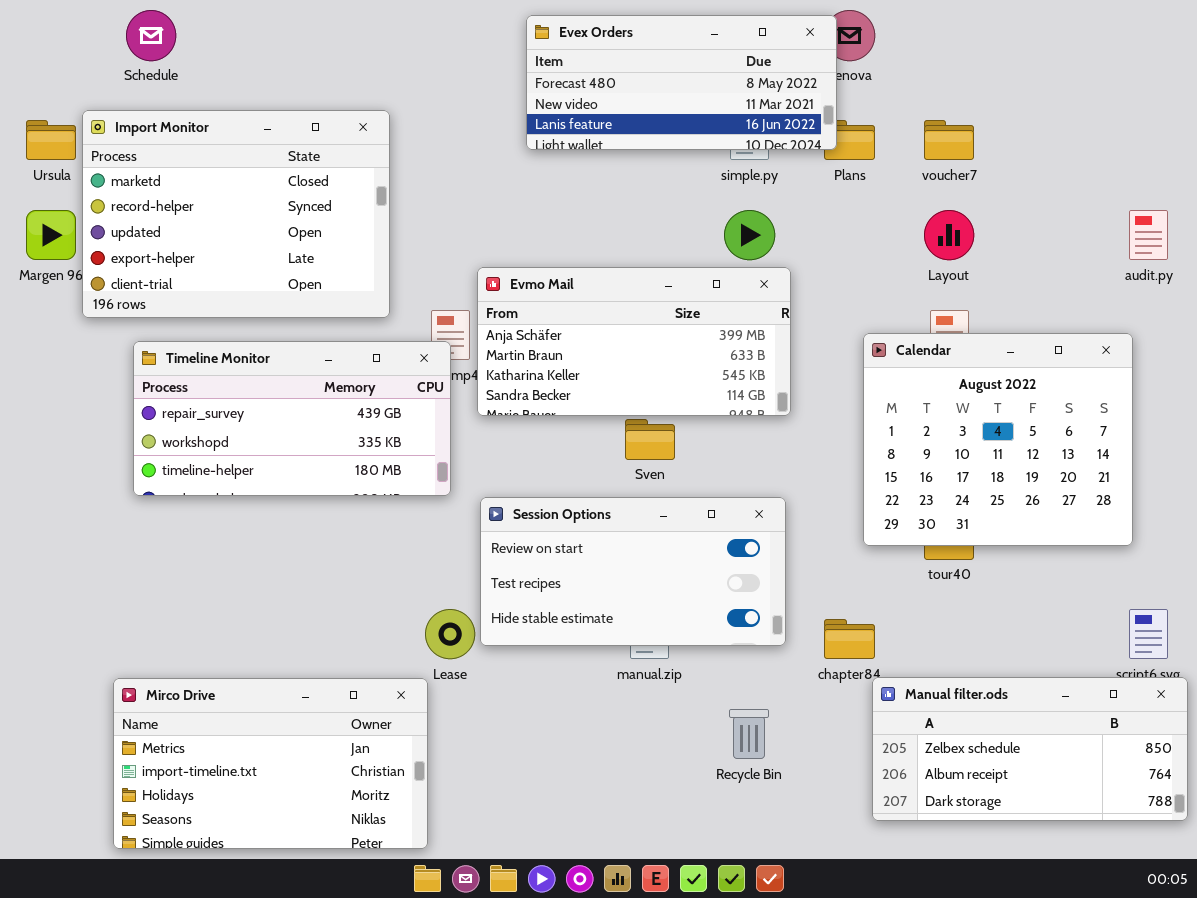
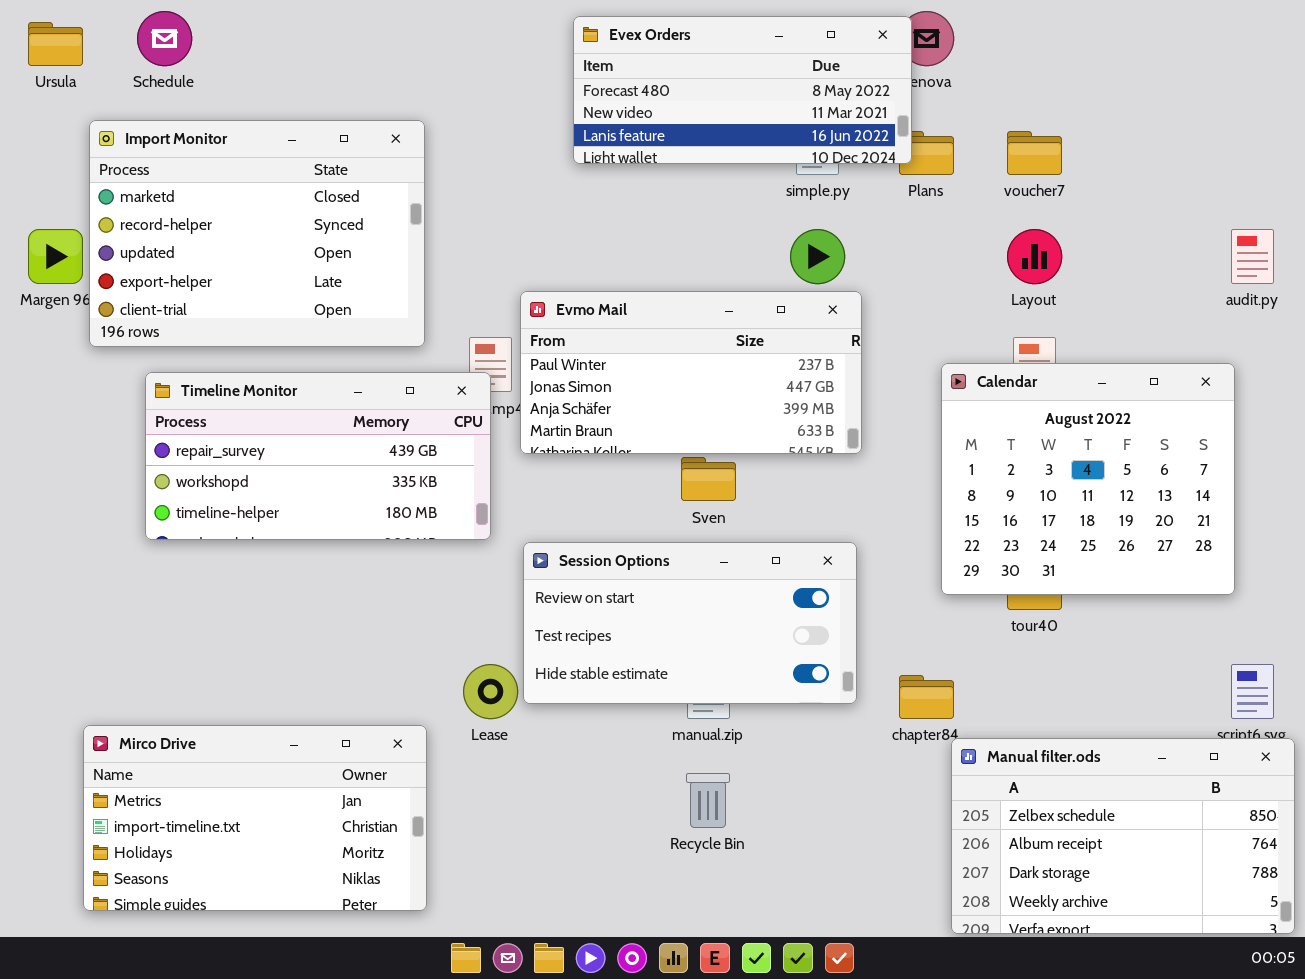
Ursula: [26,120,76,160] -> [28,22,83,66], moved
Evmo Mail: [477,267,791,416] -> [520,291,862,454], scrolled up 2 rows
Manual filter.ods: [872,677,1188,821] -> [951,738,1295,934], resized
Mirco Drive: [113,678,428,849] -> [83,725,427,911], moved
Recycle Bin: [729,709,769,759] -> [686,773,730,828], moved

